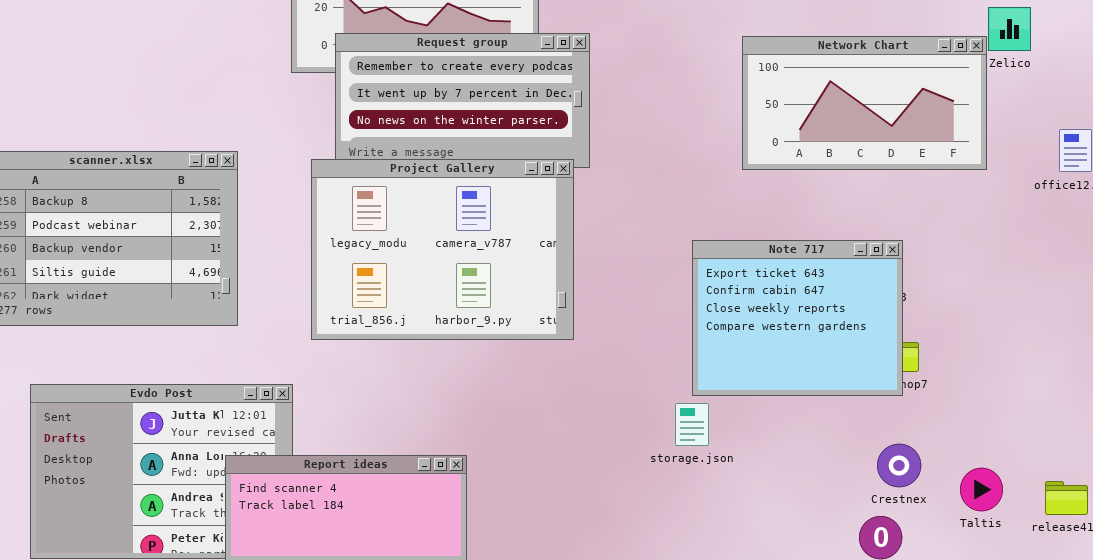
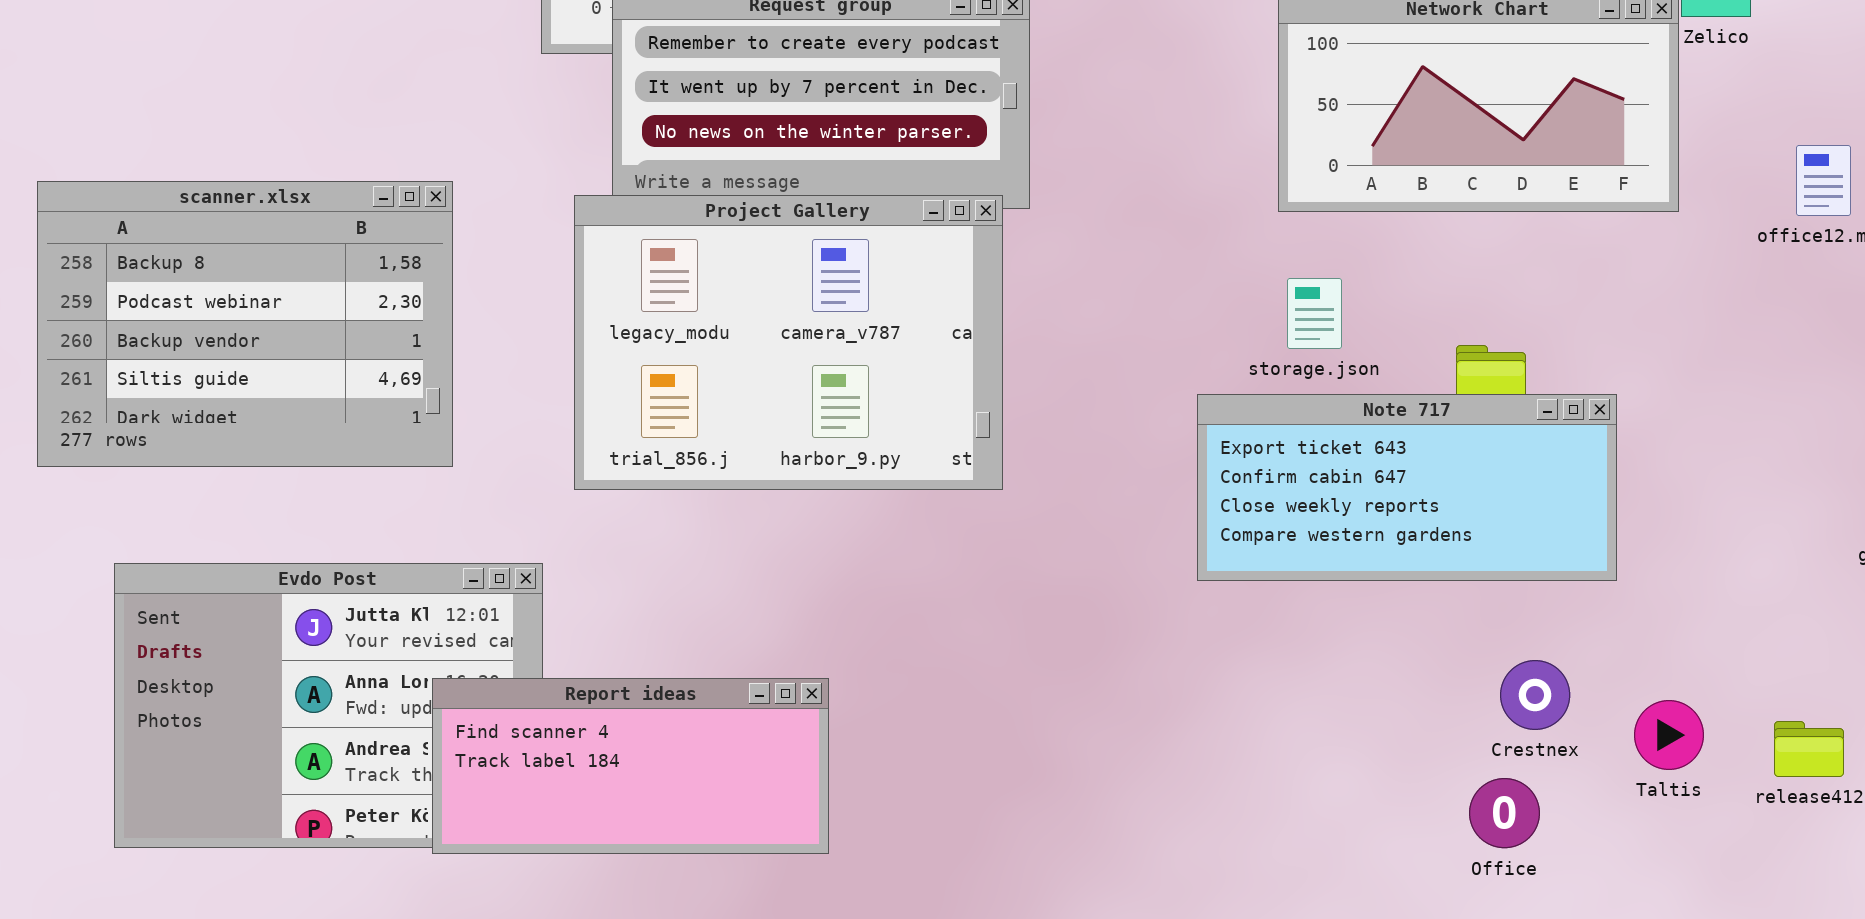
Note 717: [692,240,903,396] -> [1197,394,1617,581], resized
storage.json: [675,403,709,446] -> [1287,278,1342,349], moved

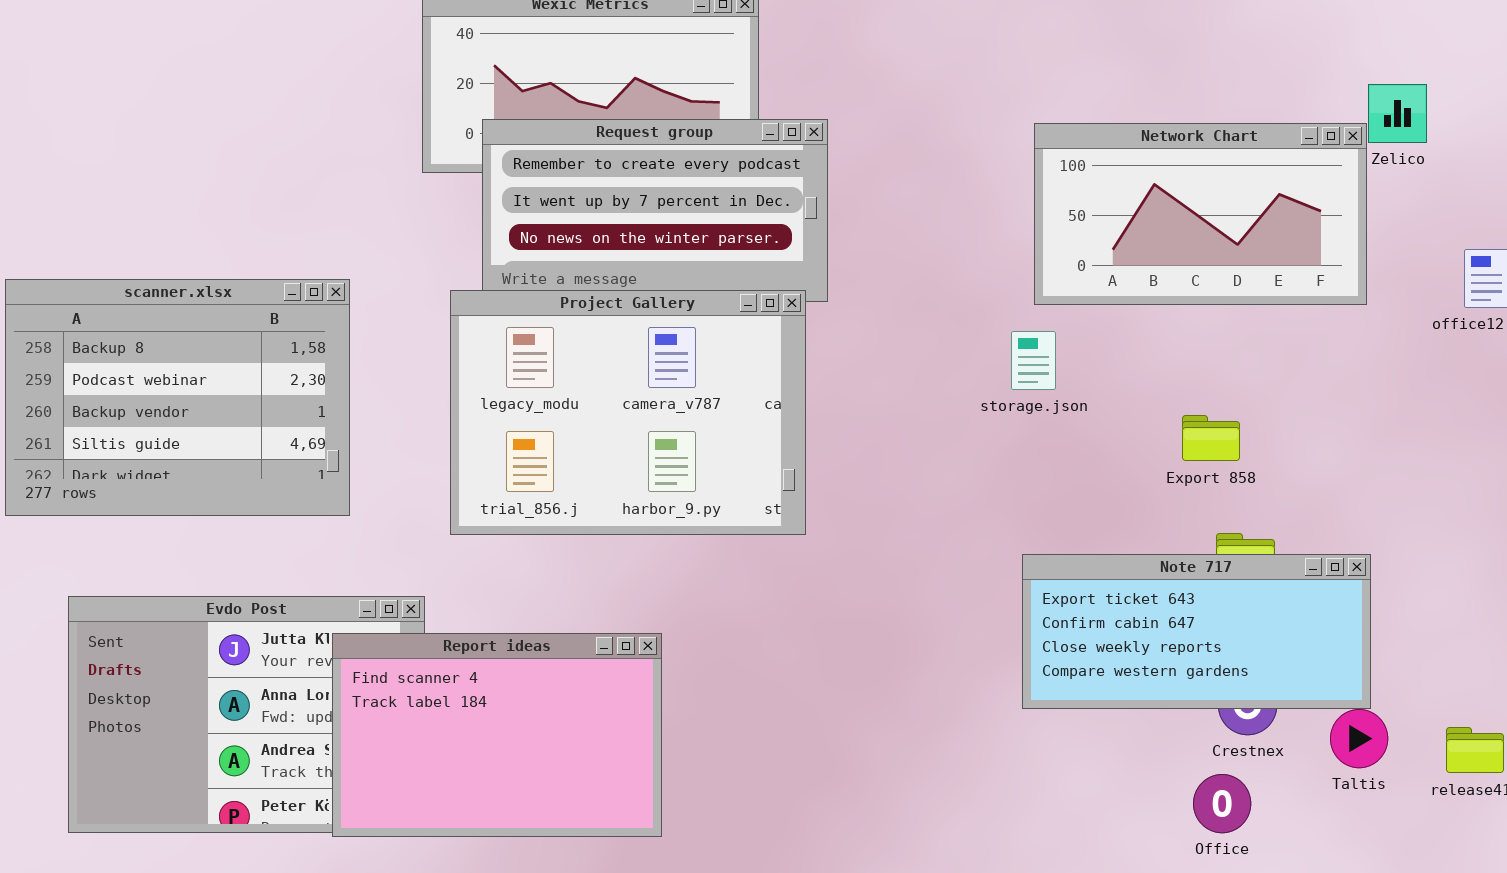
storage.json: [1287,278,1342,349] -> [1011,331,1056,390], moved
Note 717: [1197,394,1617,581] -> [1022,554,1371,709], moved
Report ideas: [432,678,829,854] -> [332,633,662,837], resized

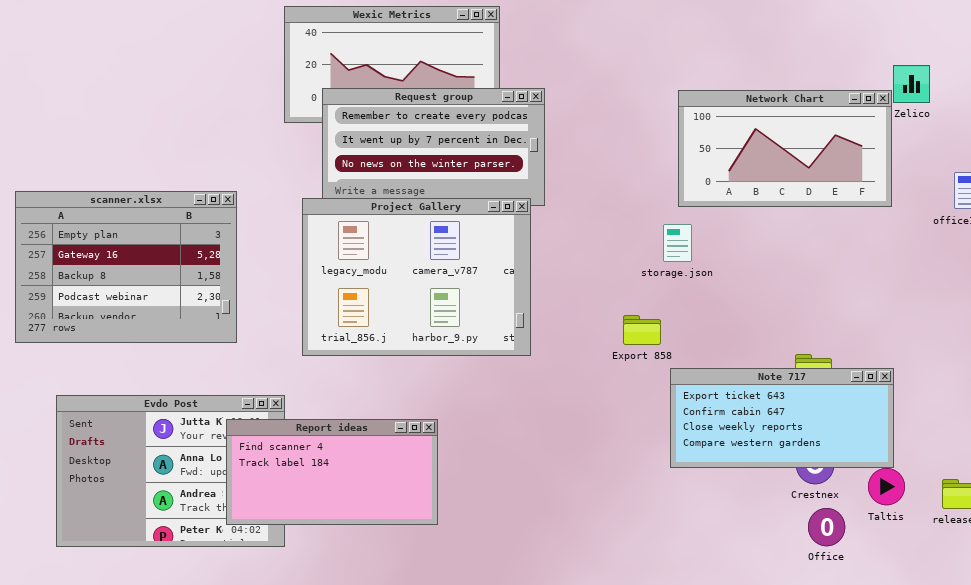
scanner.xlsx: [5,279,350,516] -> [15,191,237,343], scrolled up 2 rows
Export 858: [1182,415,1240,461] -> [623,315,661,345], moved
Report ideas: [332,633,662,837] -> [226,419,438,525], resized
Office: [1193,774,1251,833] -> [808,508,845,546], moved

